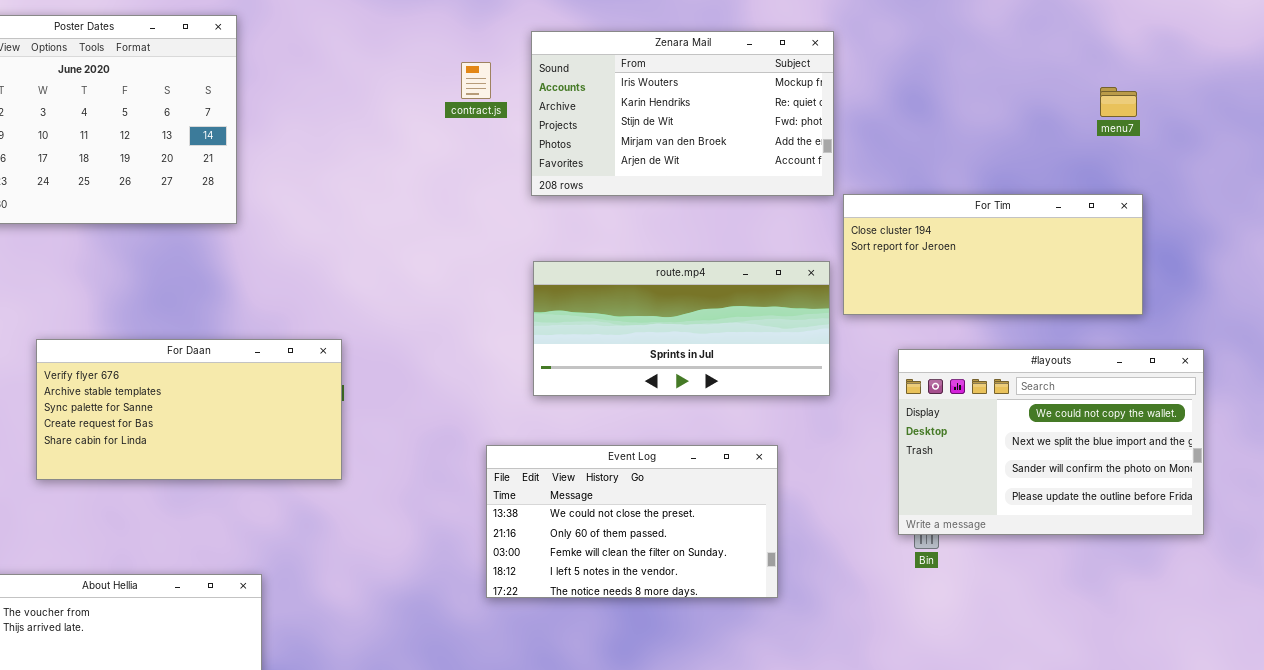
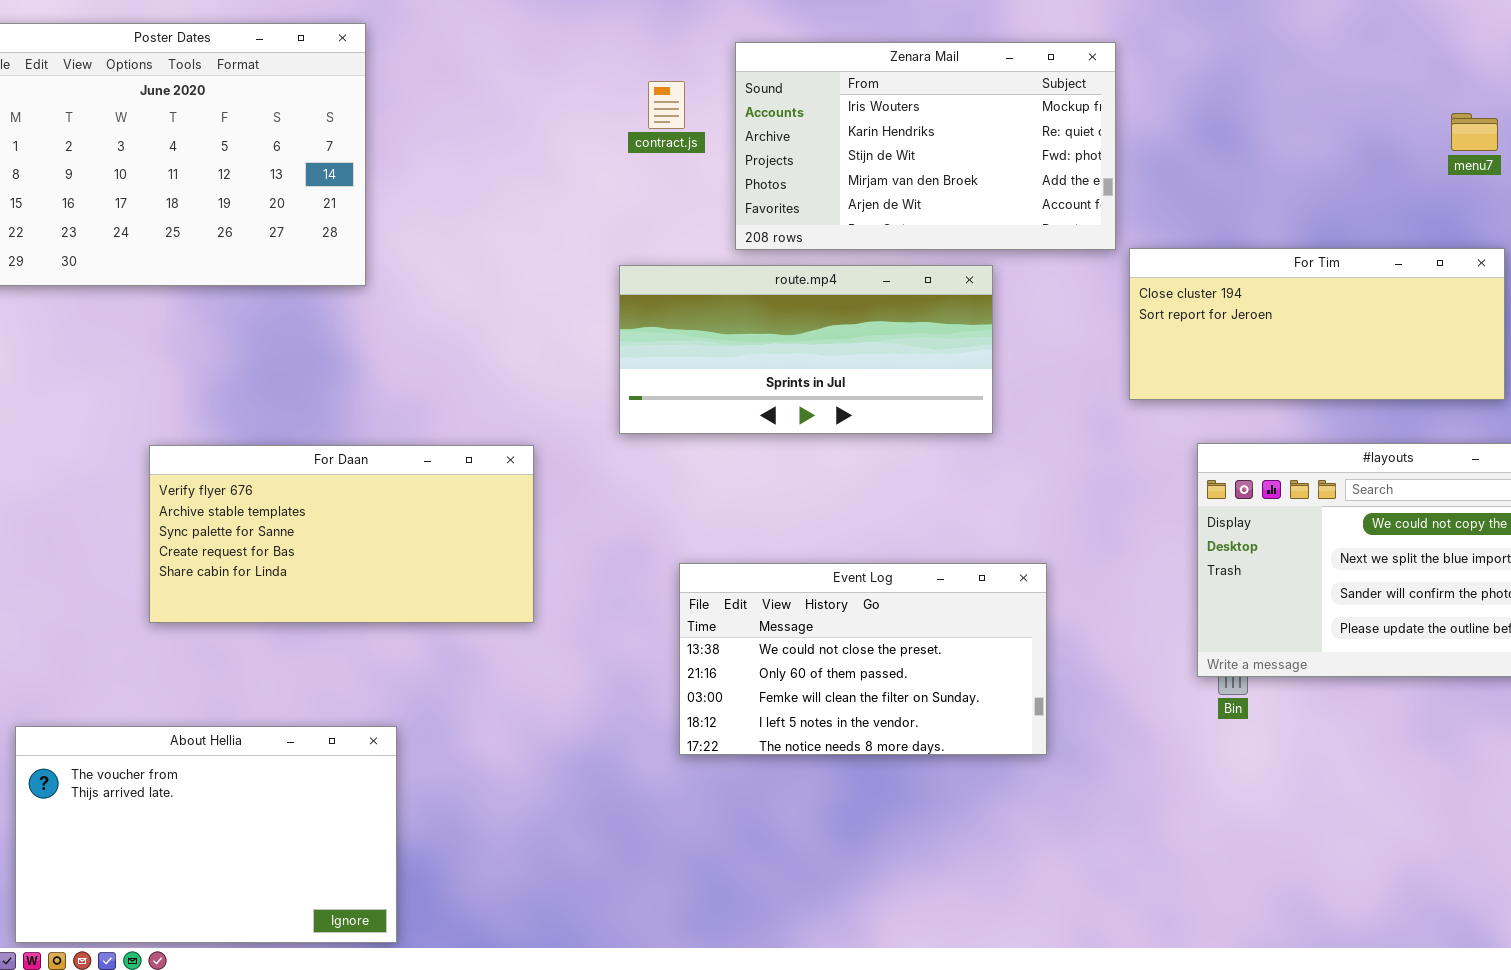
route.mp4: [533,261,830,396] -> [619,265,993,434], moved
For Daan: [36,339,342,480] -> [149,445,534,623], moved

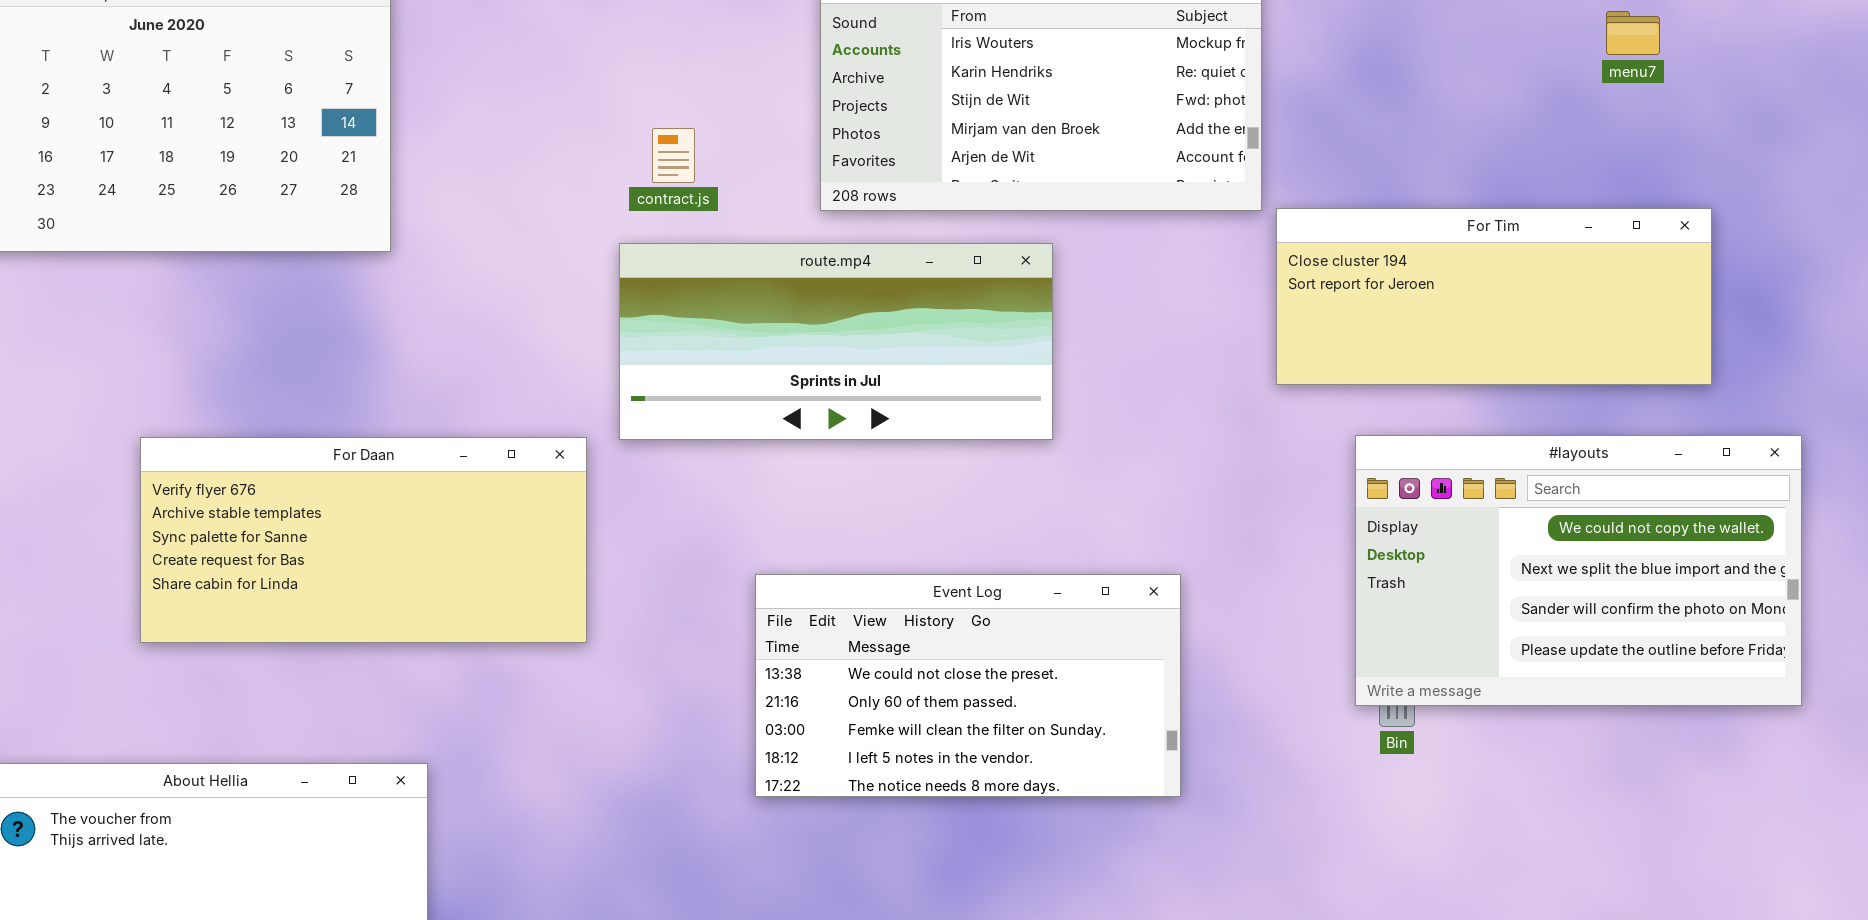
contract.js: [648,81,685,129] -> [652,128,695,183], moved
menu7: [1451,113,1498,151] -> [1606,11,1660,55], moved
route.mp4: [619,265,993,434] -> [619,243,1053,440], moved

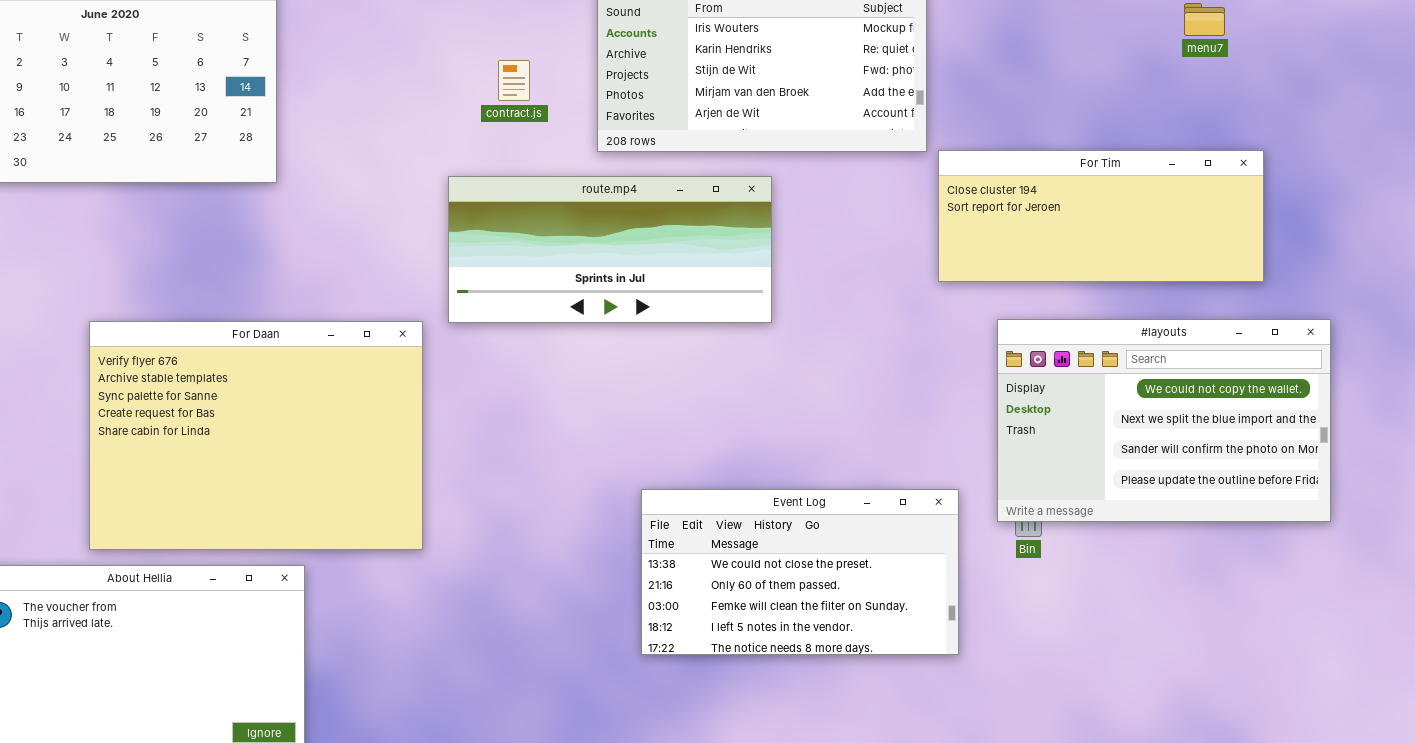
contract.js: [652,128,695,183] -> [498,60,530,101], moved
For Daan: [140,437,587,643] -> [89,321,423,550], resized
Event Log: [755,574,1181,797] -> [641,489,959,655], moved

